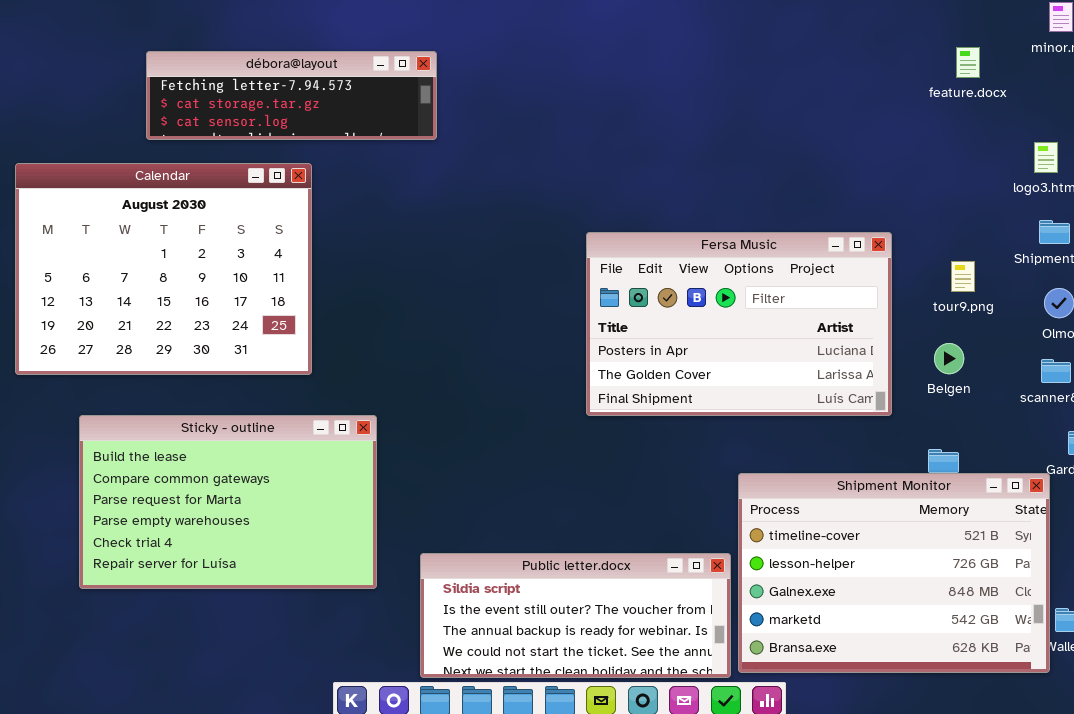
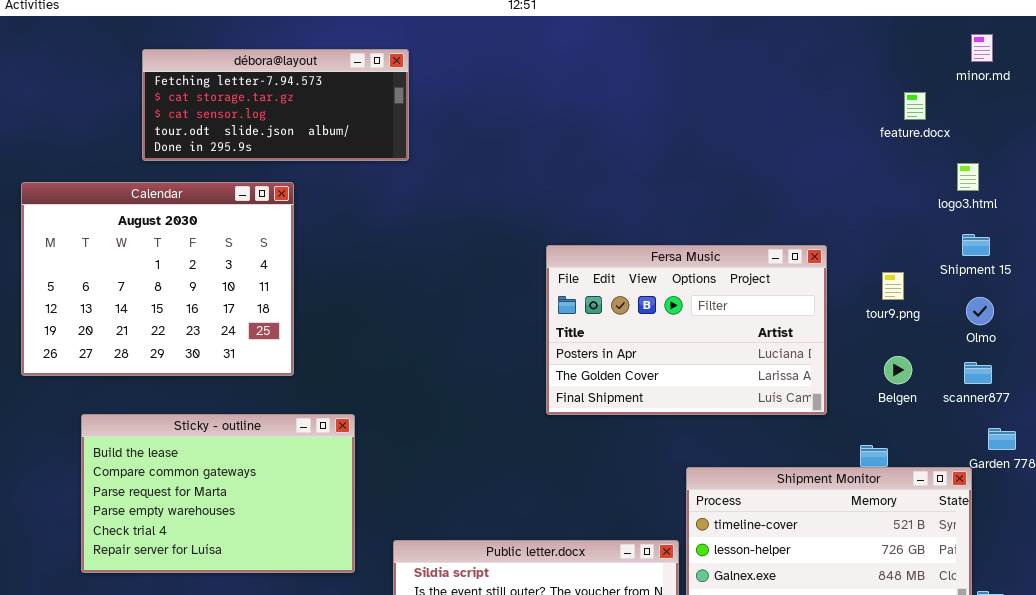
feature.docx: [956,47,980,78] -> [904,92,926,120], moved
débora@layout: [146,51,437,140] -> [142,49,409,161], resized
Belgen: [934,343,964,374] -> [884,356,912,384], moved

